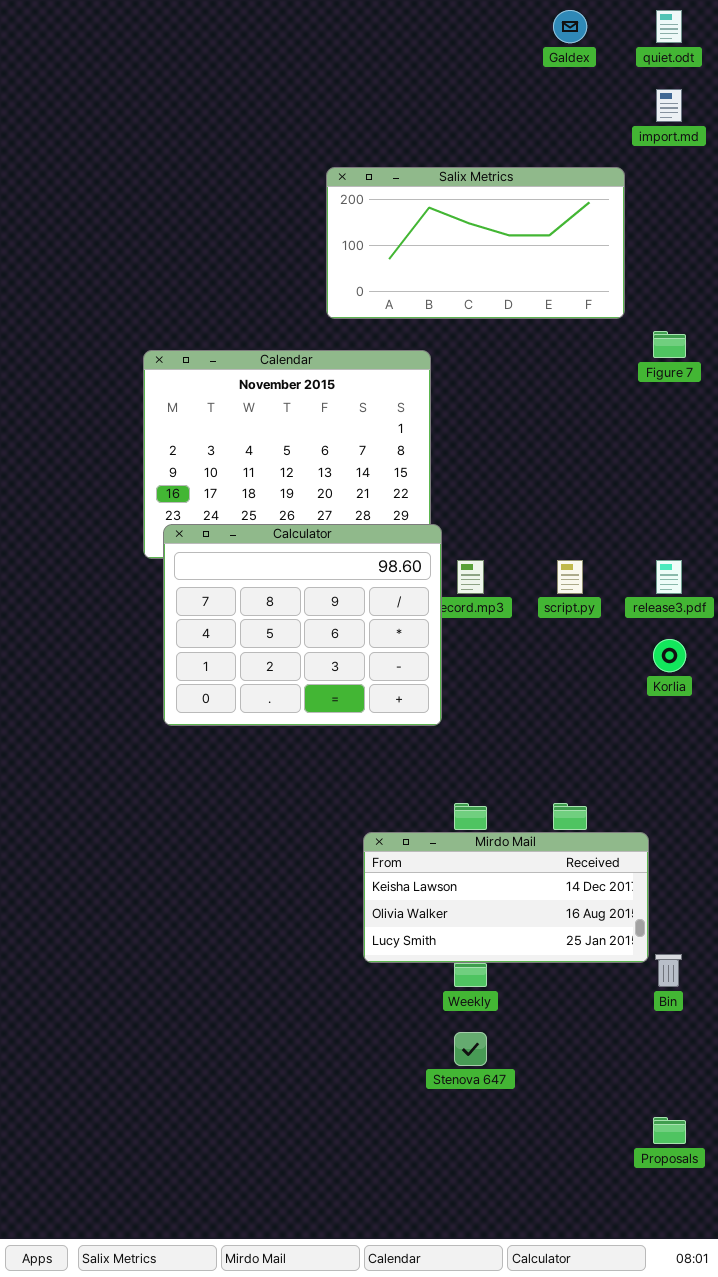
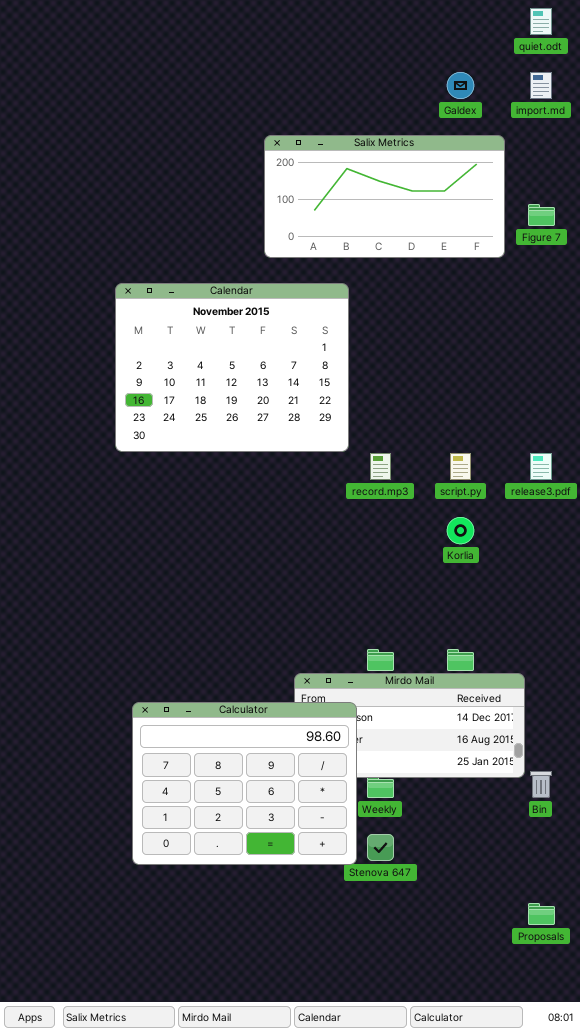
Galdex: [553,10,587,43] -> [447,72,474,99], moved
Figure 7: [653,331,686,358] -> [528,204,555,226], moved
Calculator: [163,524,442,726] -> [132,702,357,865], moved
Korlia: [653,639,686,672] -> [447,517,474,544], moved

